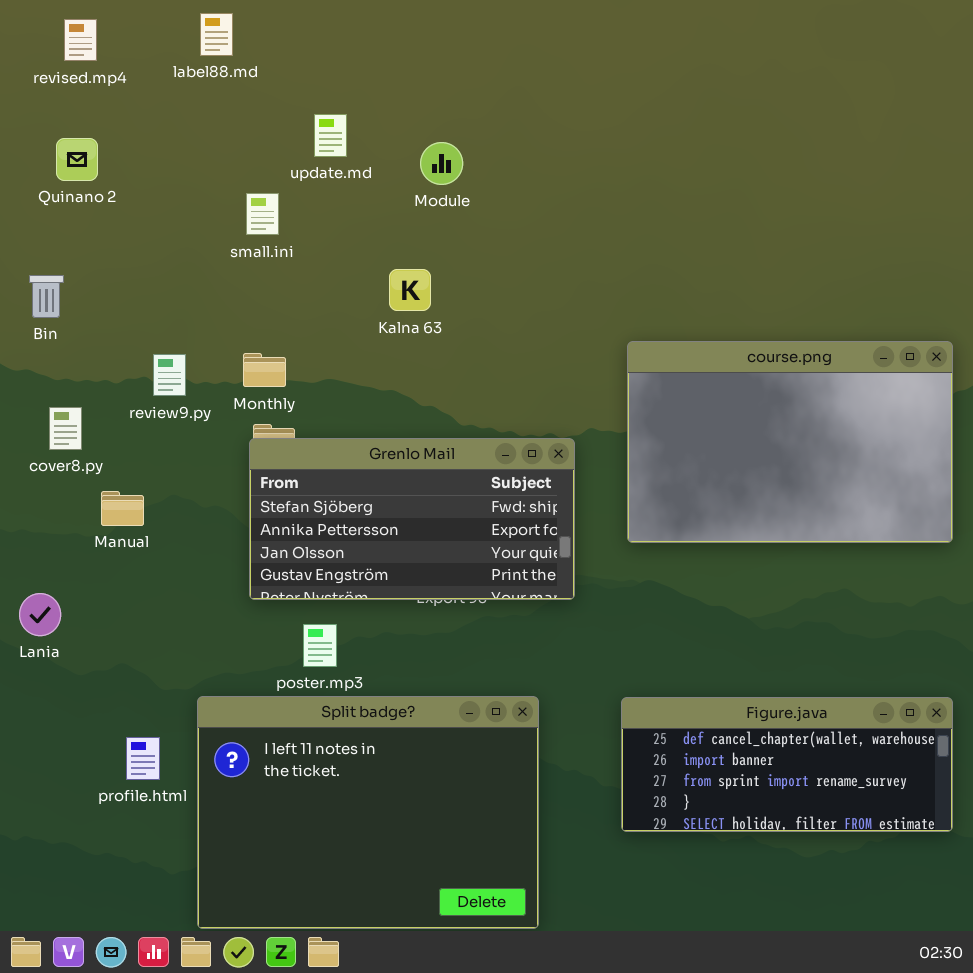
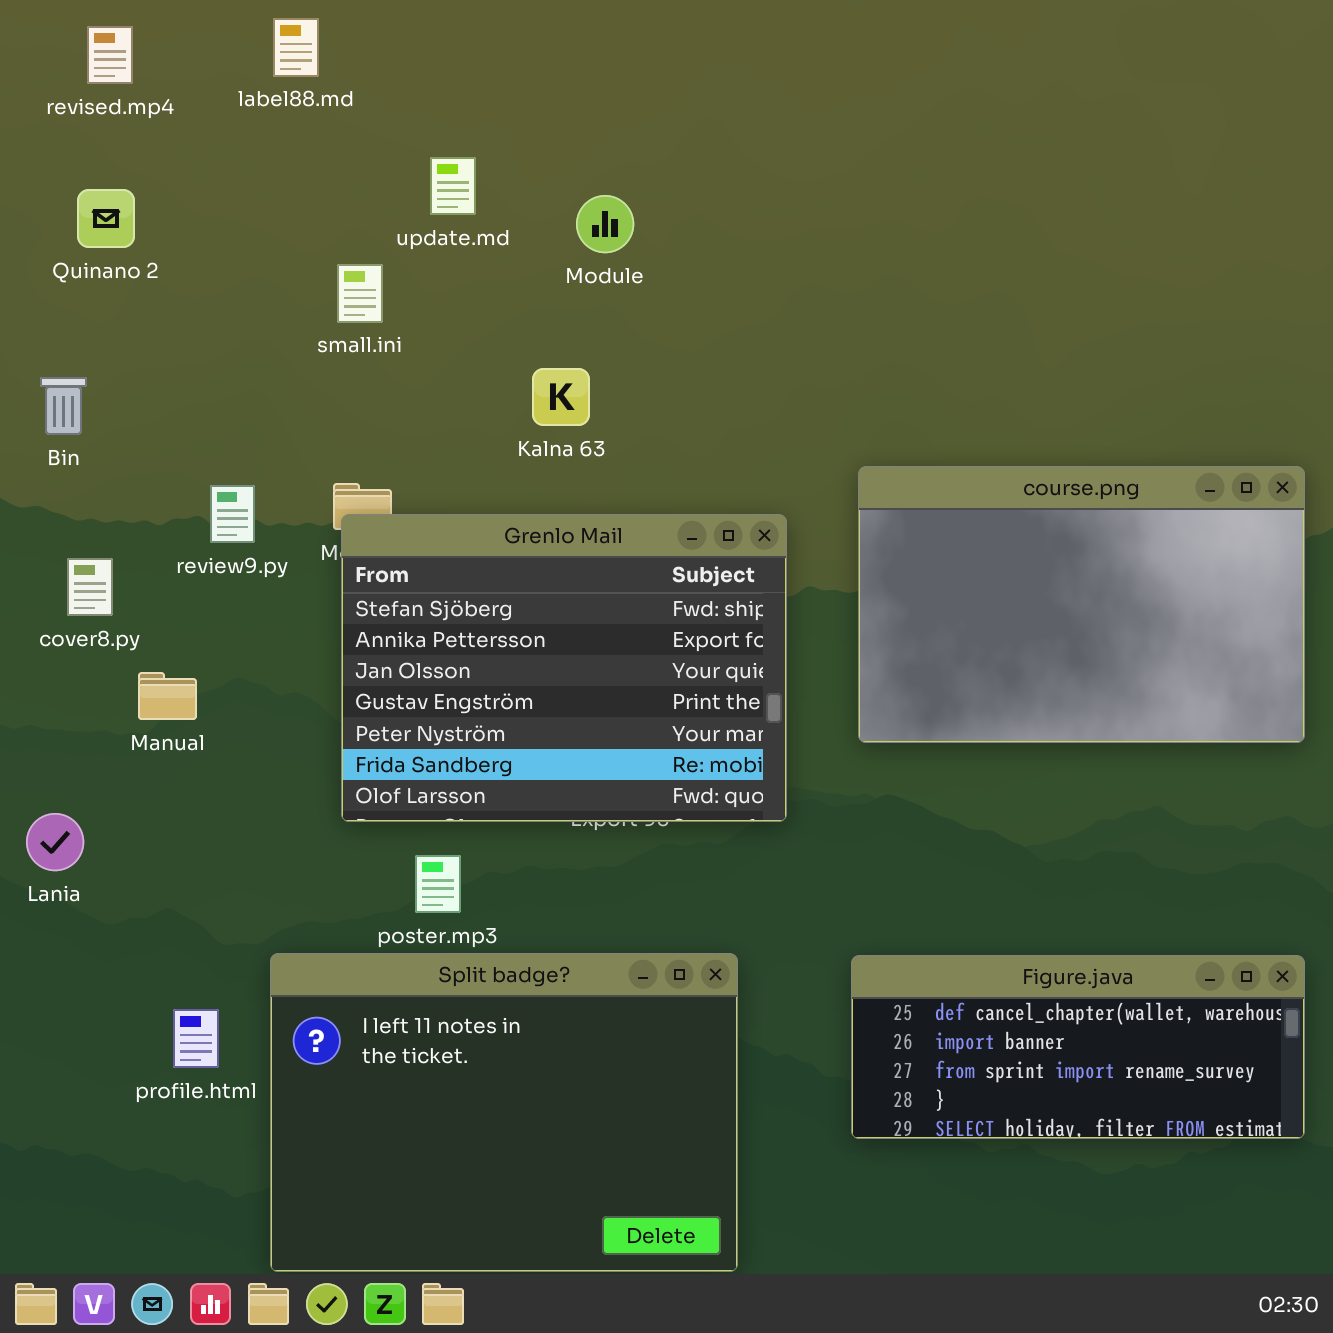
Grenlo Mail: [249,438,575,600] -> [341,514,787,822], resized

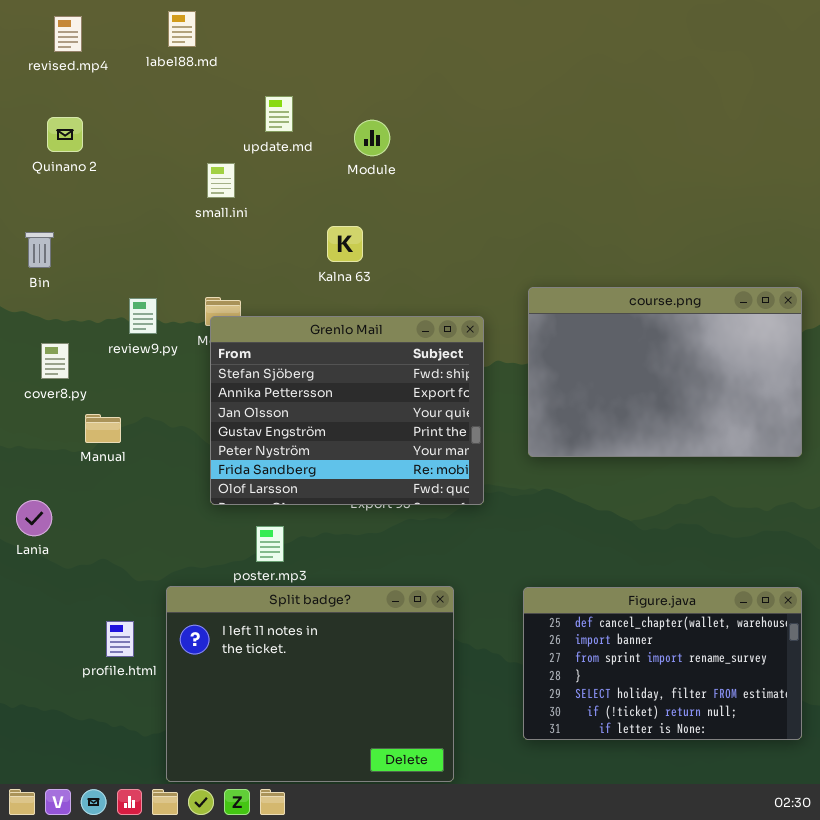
Figure.java: [851,955,1305,1139] -> [523,587,802,740], resized

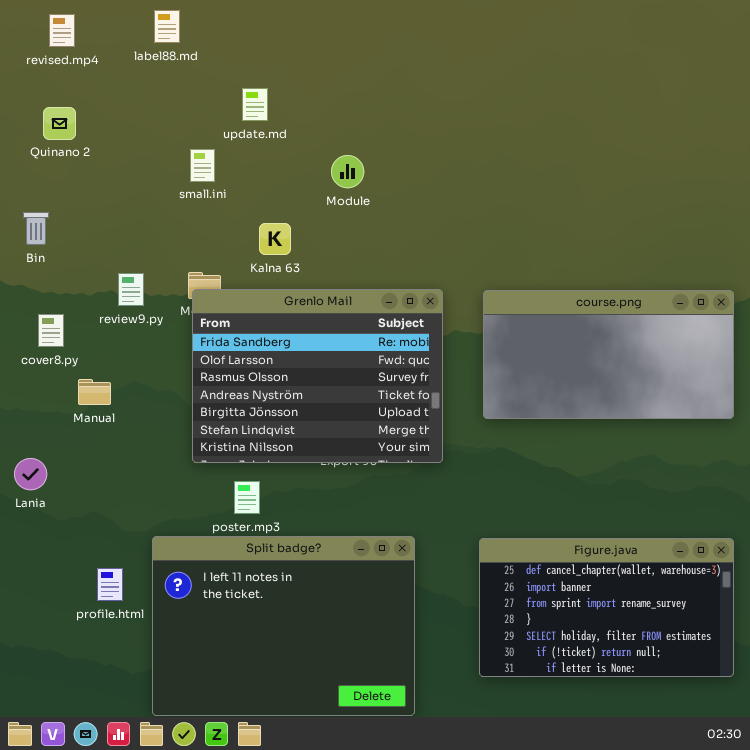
Module: [354,120,390,156] -> [331,155,364,188], moved
Kalna 63: [327,226,363,262] -> [259,223,291,255], moved
course.png: [528,287,802,457] -> [483,290,734,419], resized
Grenlo Mail: [210,316,484,505] -> [192,289,443,463], scrolled down 5 rows

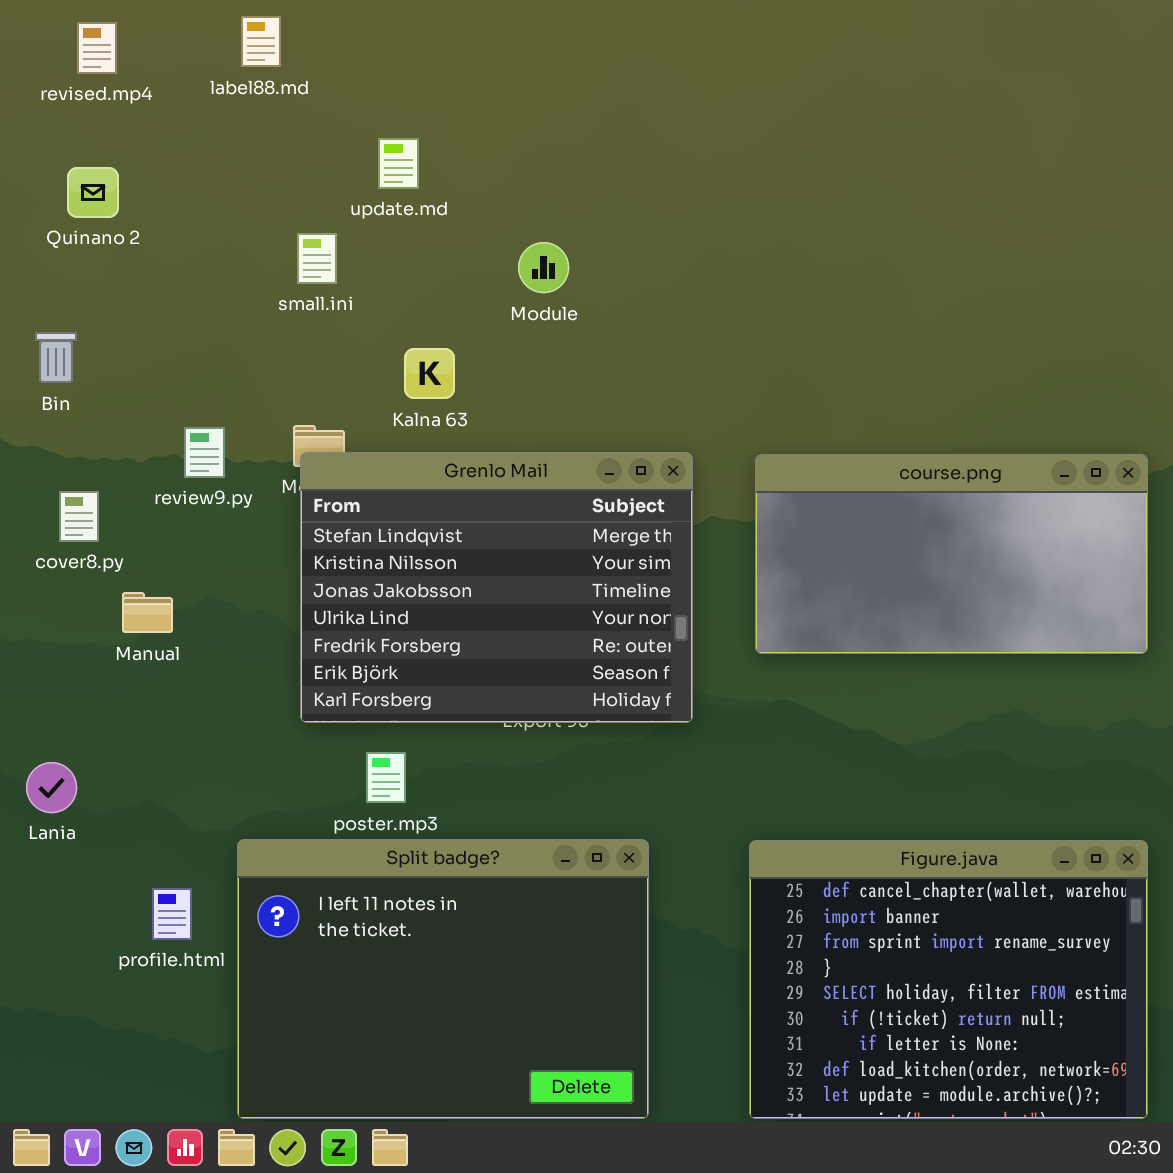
Grenlo Mail: [192,289,443,463] -> [300,452,693,723], scrolled down 5 rows
Lania: [14,458,47,490] -> [26,762,77,813], moved
Figure.java: [479,538,734,677] -> [749,840,1148,1119], resized

